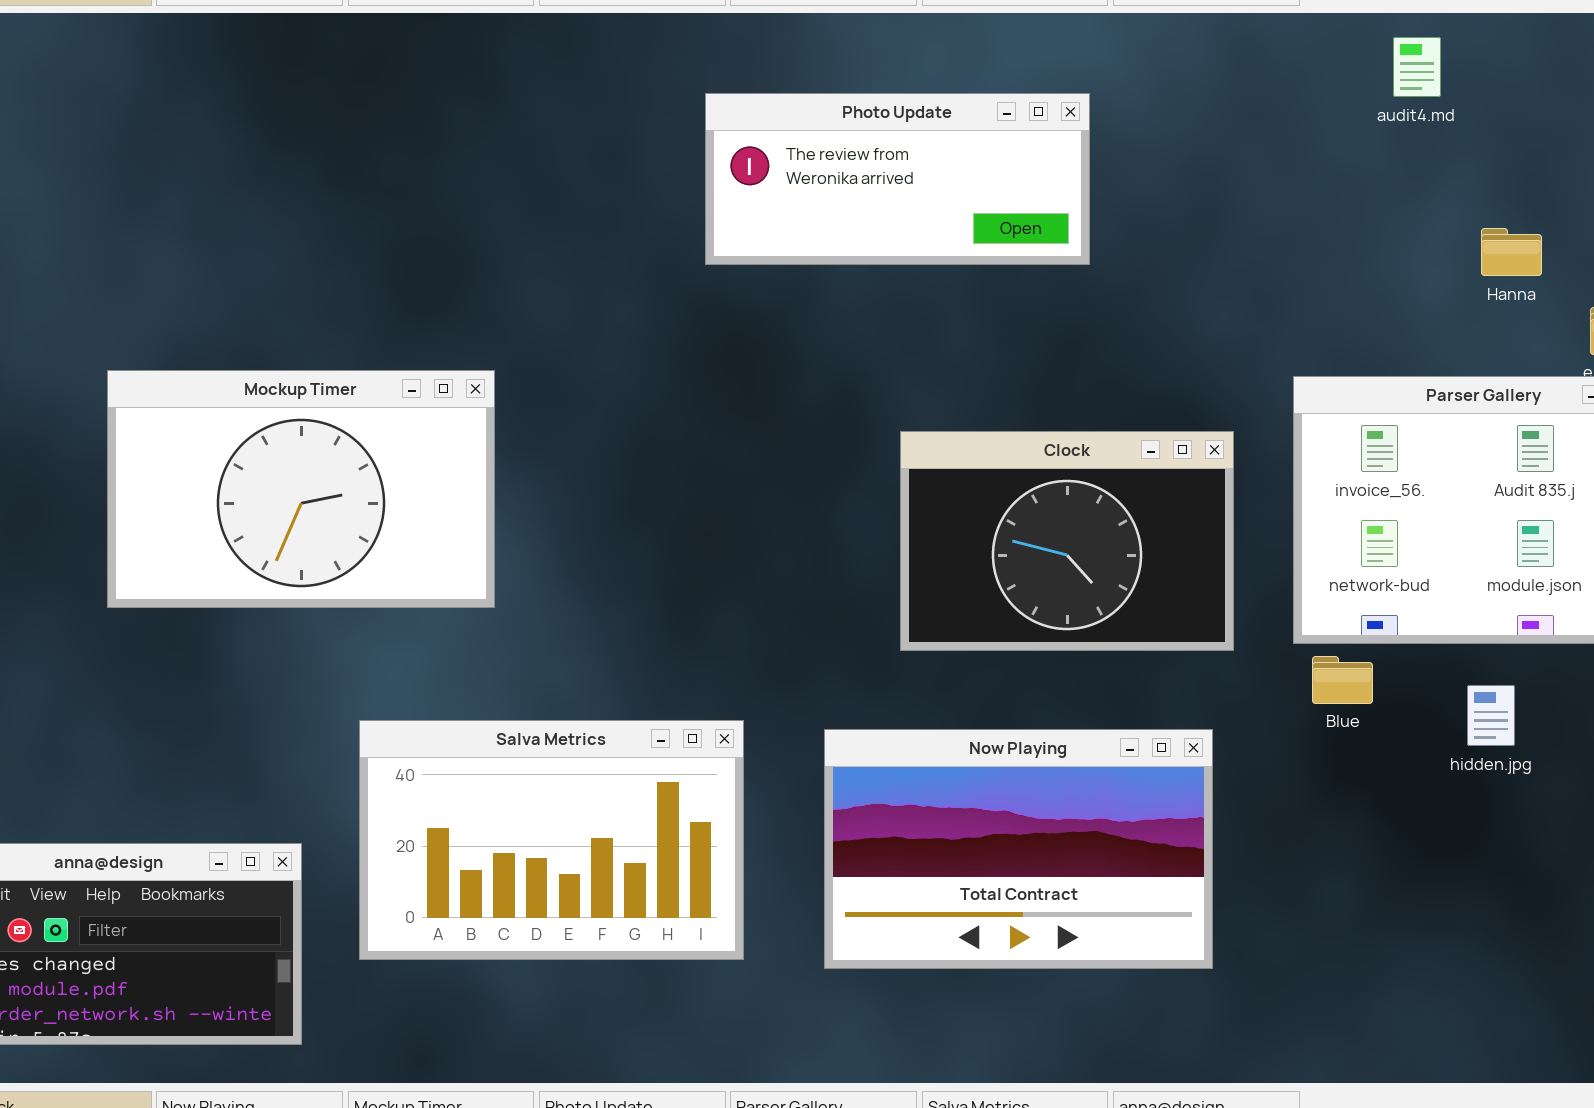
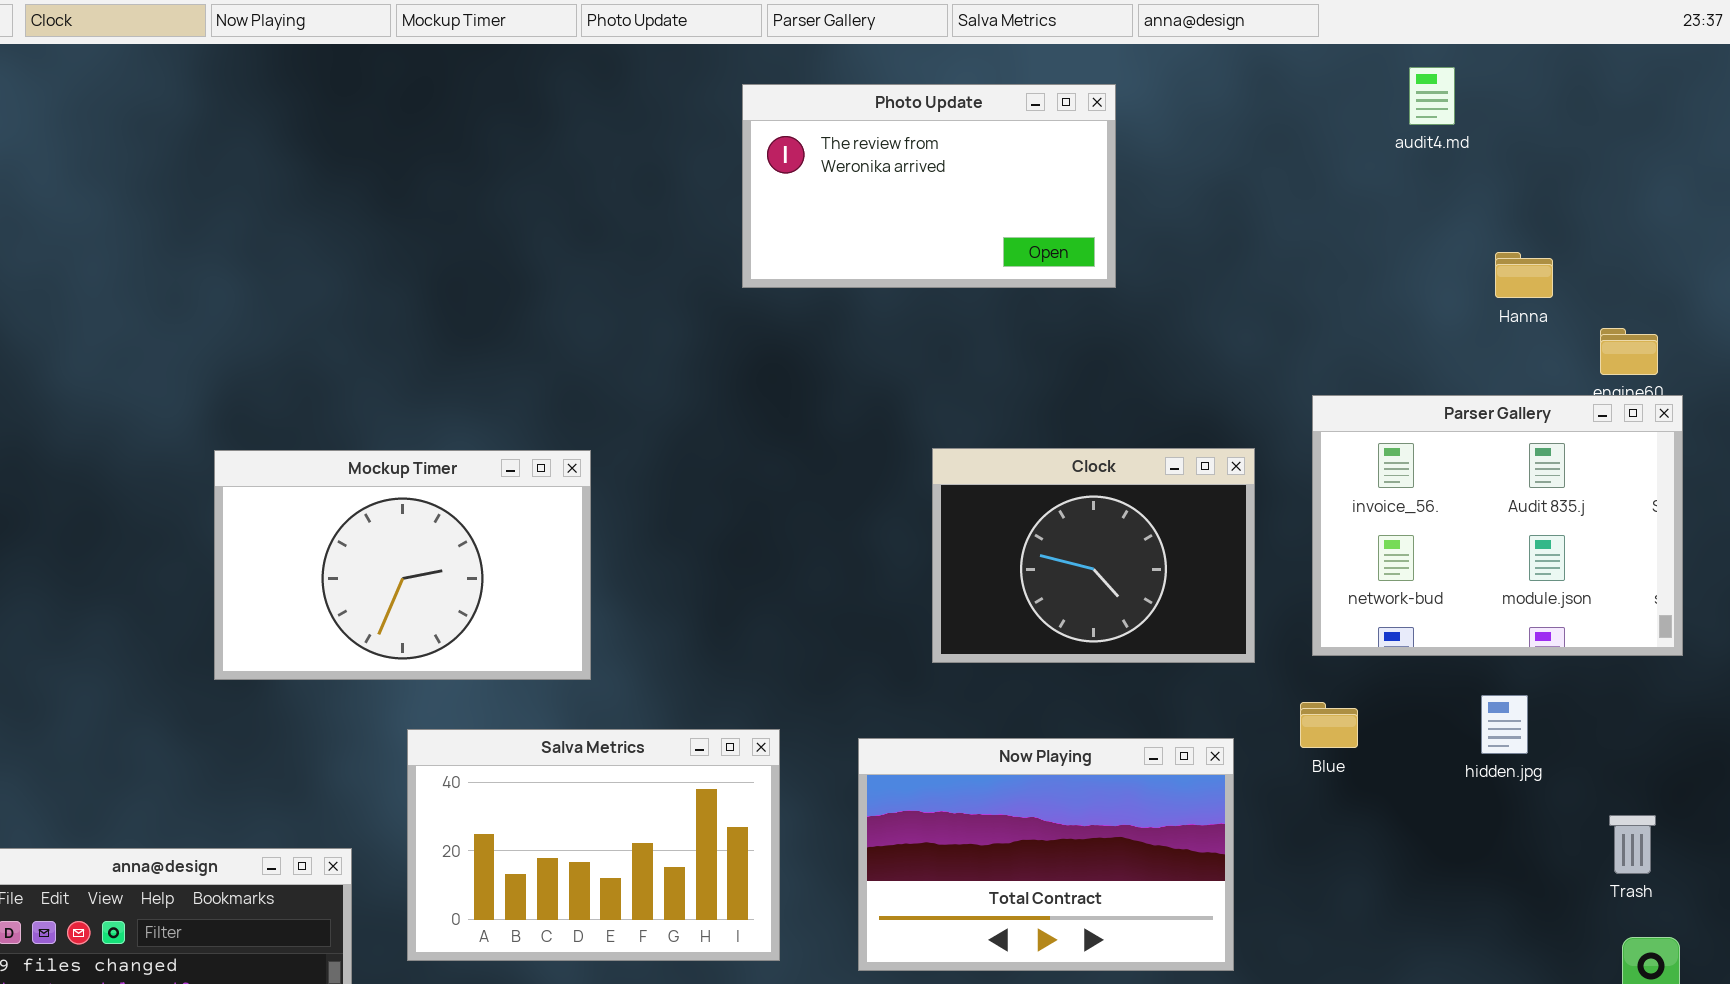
Photo Update: [705,93,1090,265] -> [742,84,1116,288], resized
Mockup Timer: [107,370,495,608] -> [214,450,591,680], moved
Blue: [1312,656,1373,704] -> [1300,702,1358,748], moved

